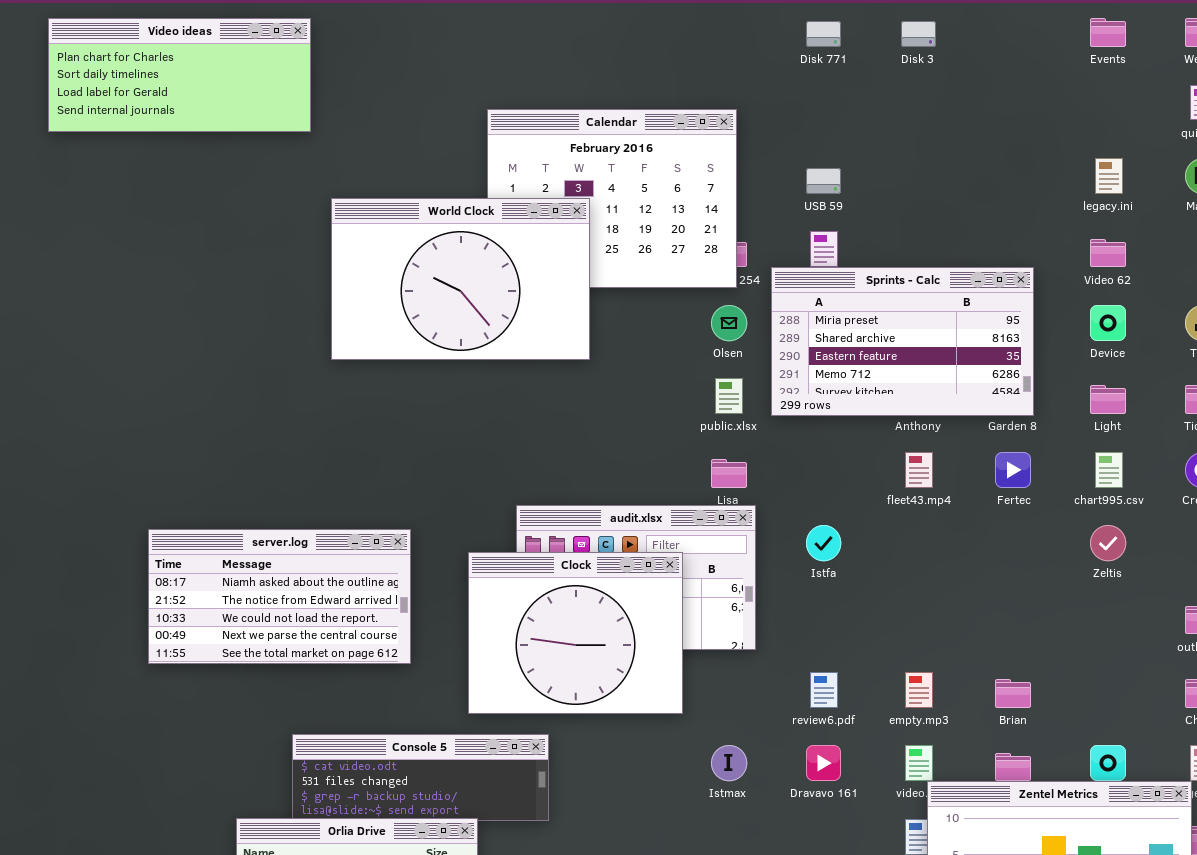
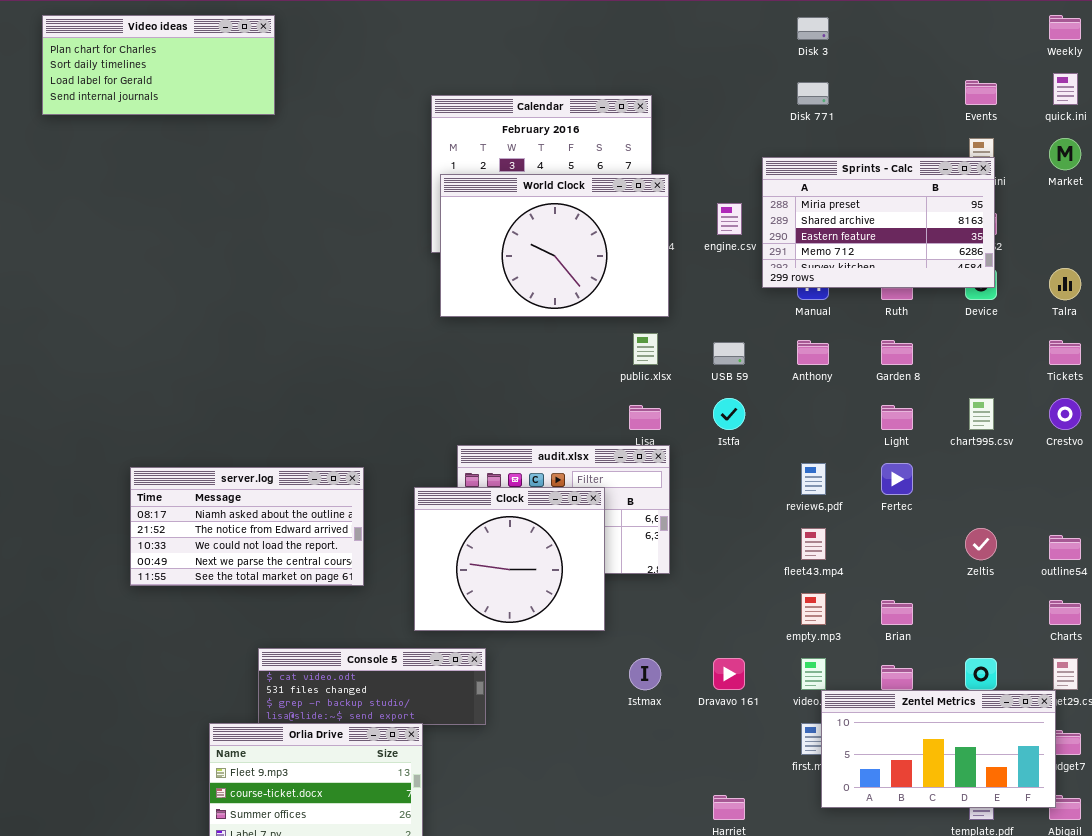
Events: [1090,18,1126,47] -> [965,80,997,105], moved
Disk 771: [806,21,841,47] -> [797,82,829,105], moved
USB 59: [806,168,841,194] -> [713,342,745,365], moved
World Clock: [331,198,590,360] -> [440,174,669,317], moved
Sprints - Calc: [771,267,1034,416] -> [762,157,995,288], moved
Light: [1090,385,1126,414] -> [881,405,913,430], moved
fleet43.mp4: [905,452,933,488] -> [801,528,826,560], moved
Fertec: [995,452,1031,488] -> [881,463,913,495], moved
Istfa: [806,525,841,561] -> [713,398,745,430], moved
Zeltis: [1090,525,1126,561] -> [965,528,997,560], moved
review6.pdf: [810,672,838,708] -> [801,463,826,495], moved

